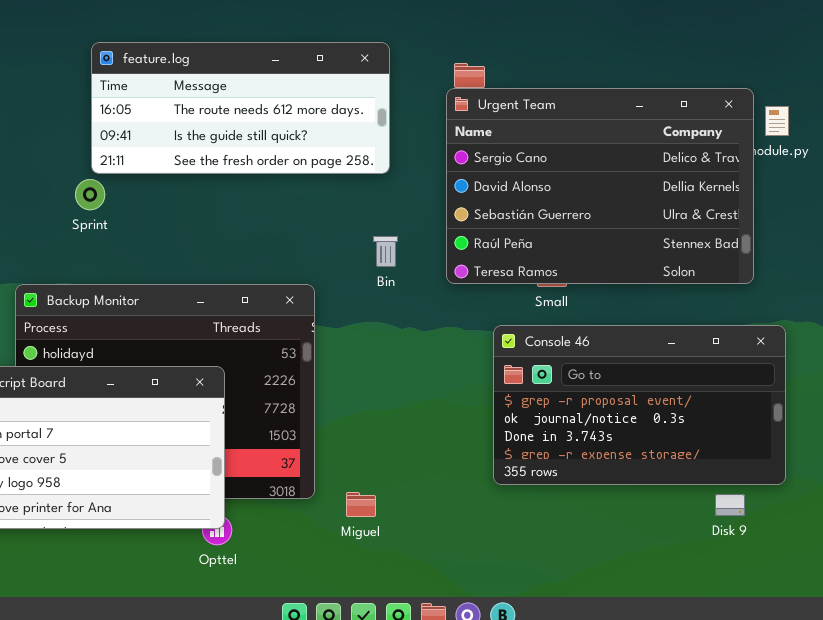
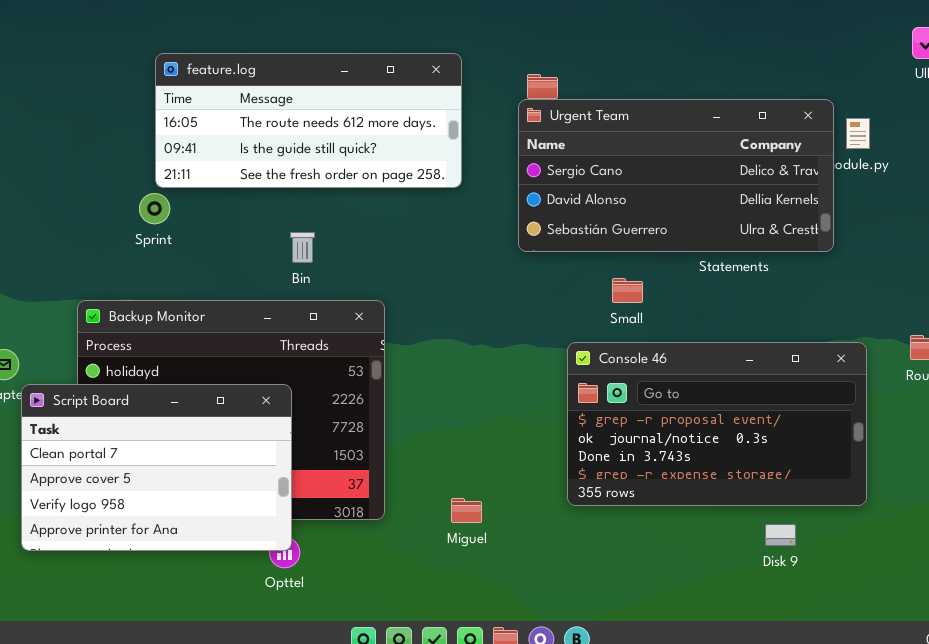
Urgent Team: [446,88,754,284] -> [518,99,834,252], resized
Bin: [373,236,398,267] -> [290,232,315,263], moved
Miguel: [346,492,376,517] -> [451,498,482,523], moved
Disk 9: [715,494,745,516] -> [765,524,796,546], moved

